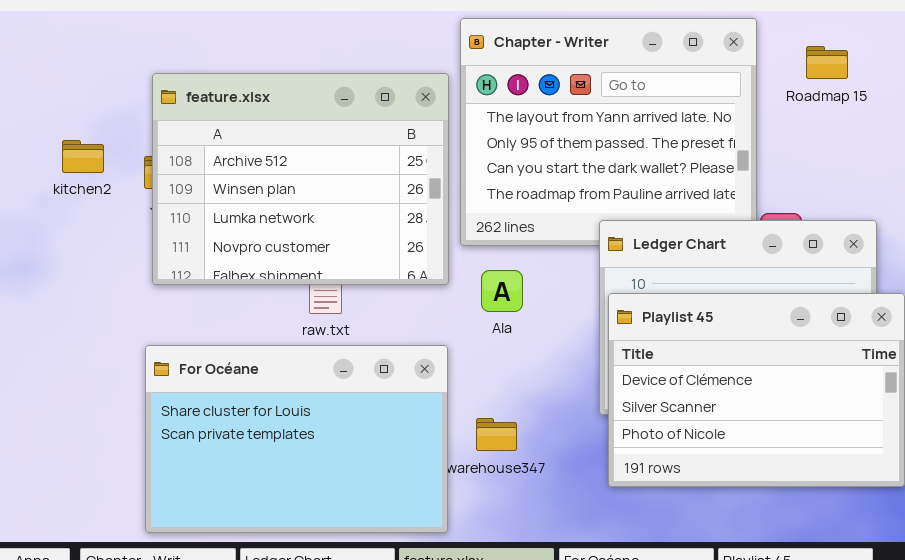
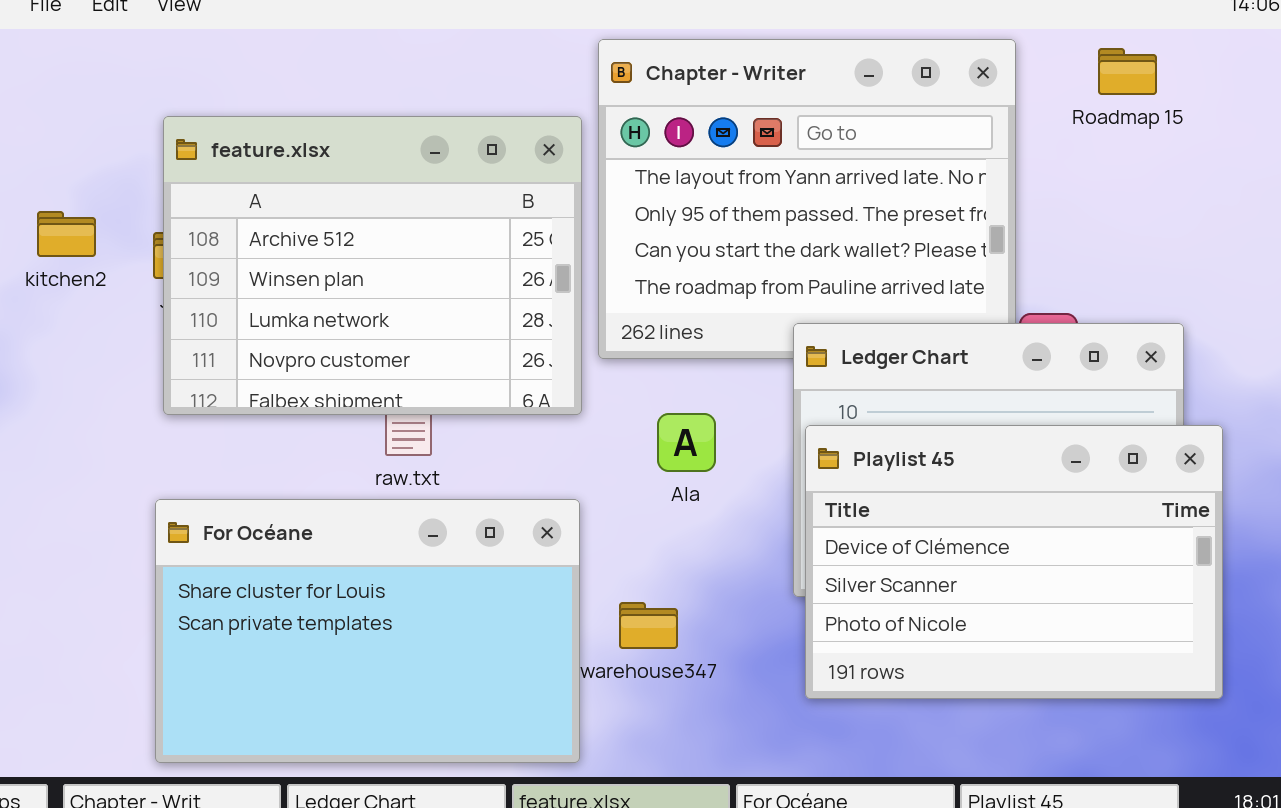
Roadmap 15: [806,46,848,79] -> [1098,48,1157,95], moved
Ala: [481,270,523,312] -> [657,413,716,472], moved

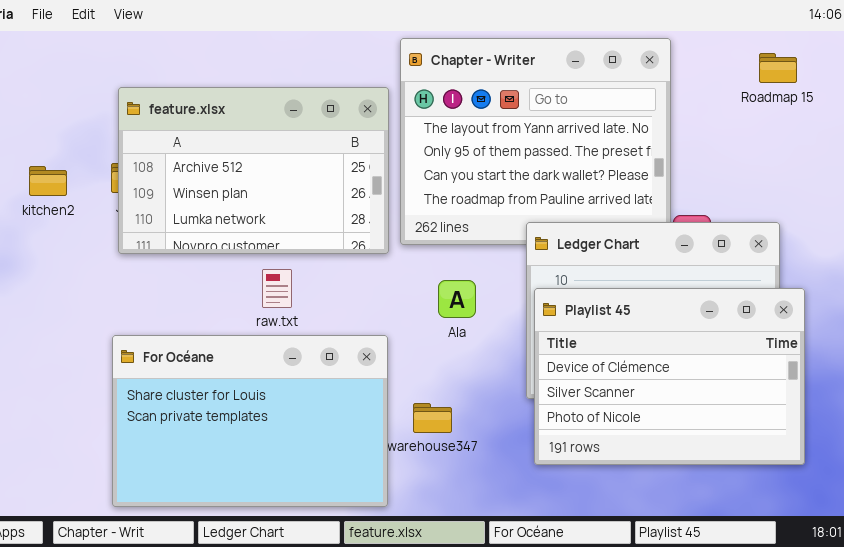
Roadmap 15: [1098,48,1157,95] -> [759,53,797,83], moved
feature.xlsx: [163,116,582,415] -> [118,87,389,254], resized
kitchen2: [37,211,96,257] -> [29,166,67,196], moved

